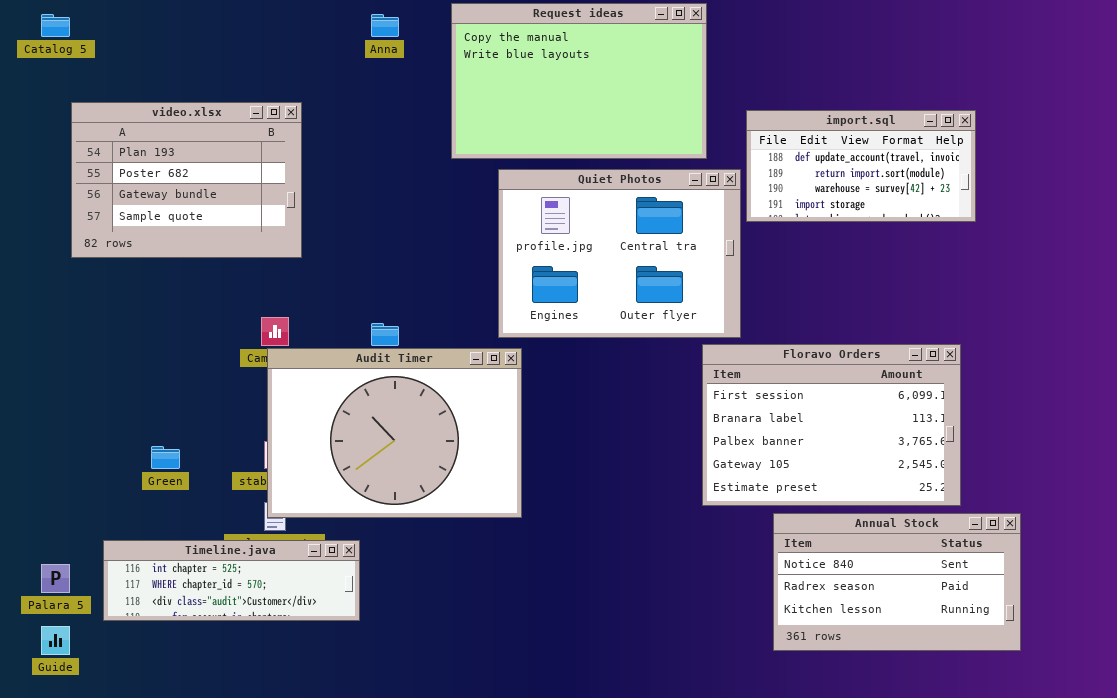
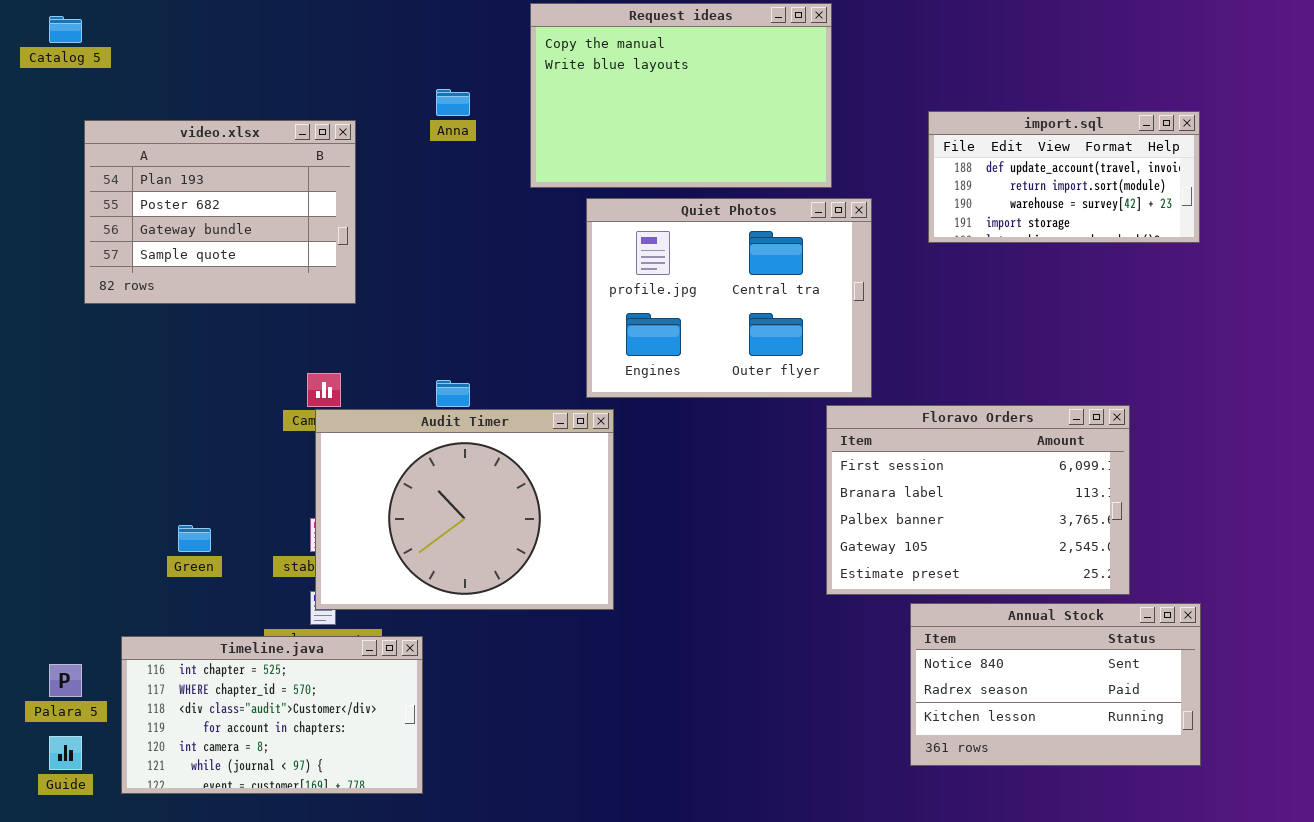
Anna: [371,14,399,37] -> [436,89,470,116], moved
import.sql: [746,110,976,222] -> [928,111,1200,243], moved
Timeline.java: [103,540,360,621] -> [121,636,423,794], resized

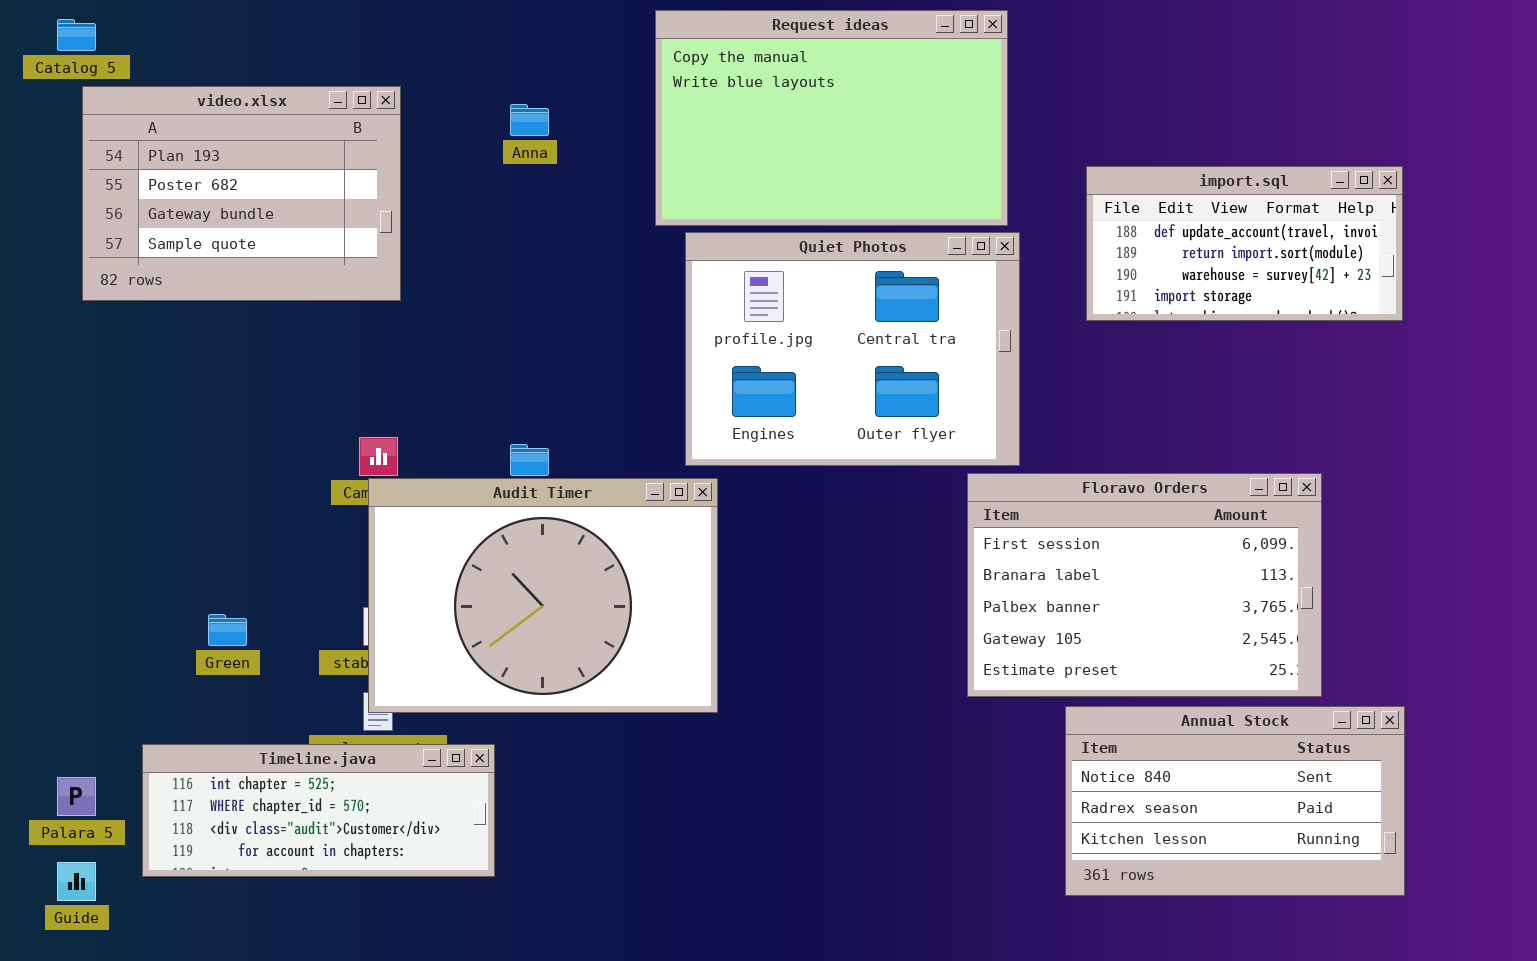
Request ideas: [530,3,832,188] -> [655,10,1008,226], moved
import.sql: [928,111,1200,243] -> [1086,166,1403,321], moved
video.xlsx: [84,120,356,304] -> [82,86,401,301], moved
Timeline.java: [121,636,423,794] -> [142,744,495,877], resized

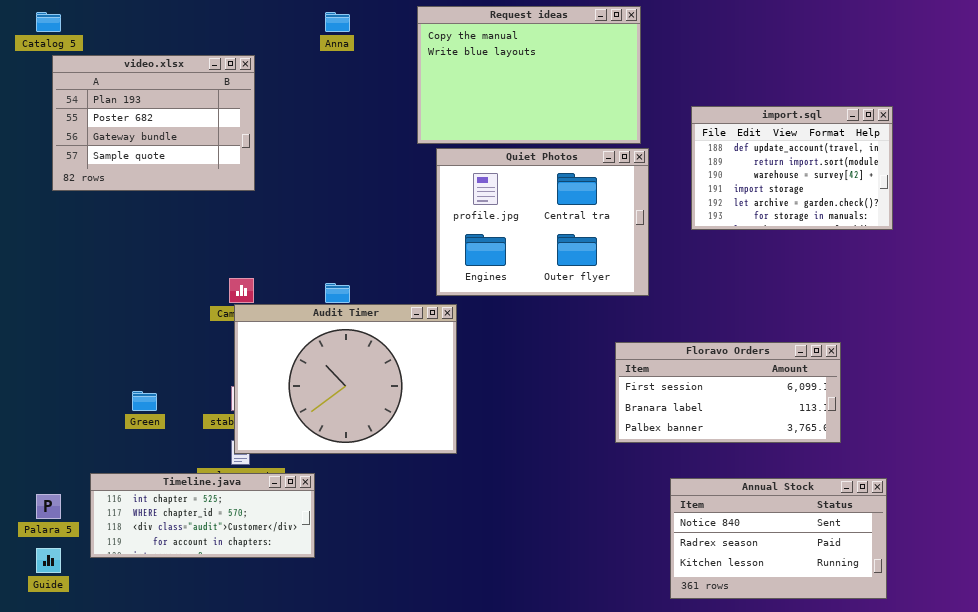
Anna: [510,104,549,136] -> [325,12,350,32], moved
import.sql: [1086,166,1403,321] -> [691,106,893,230], resized
Floravo Orders: [967,473,1322,697] -> [615,342,841,443], resized
Annual Stock: [1065,706,1405,896] -> [670,478,887,599], moved

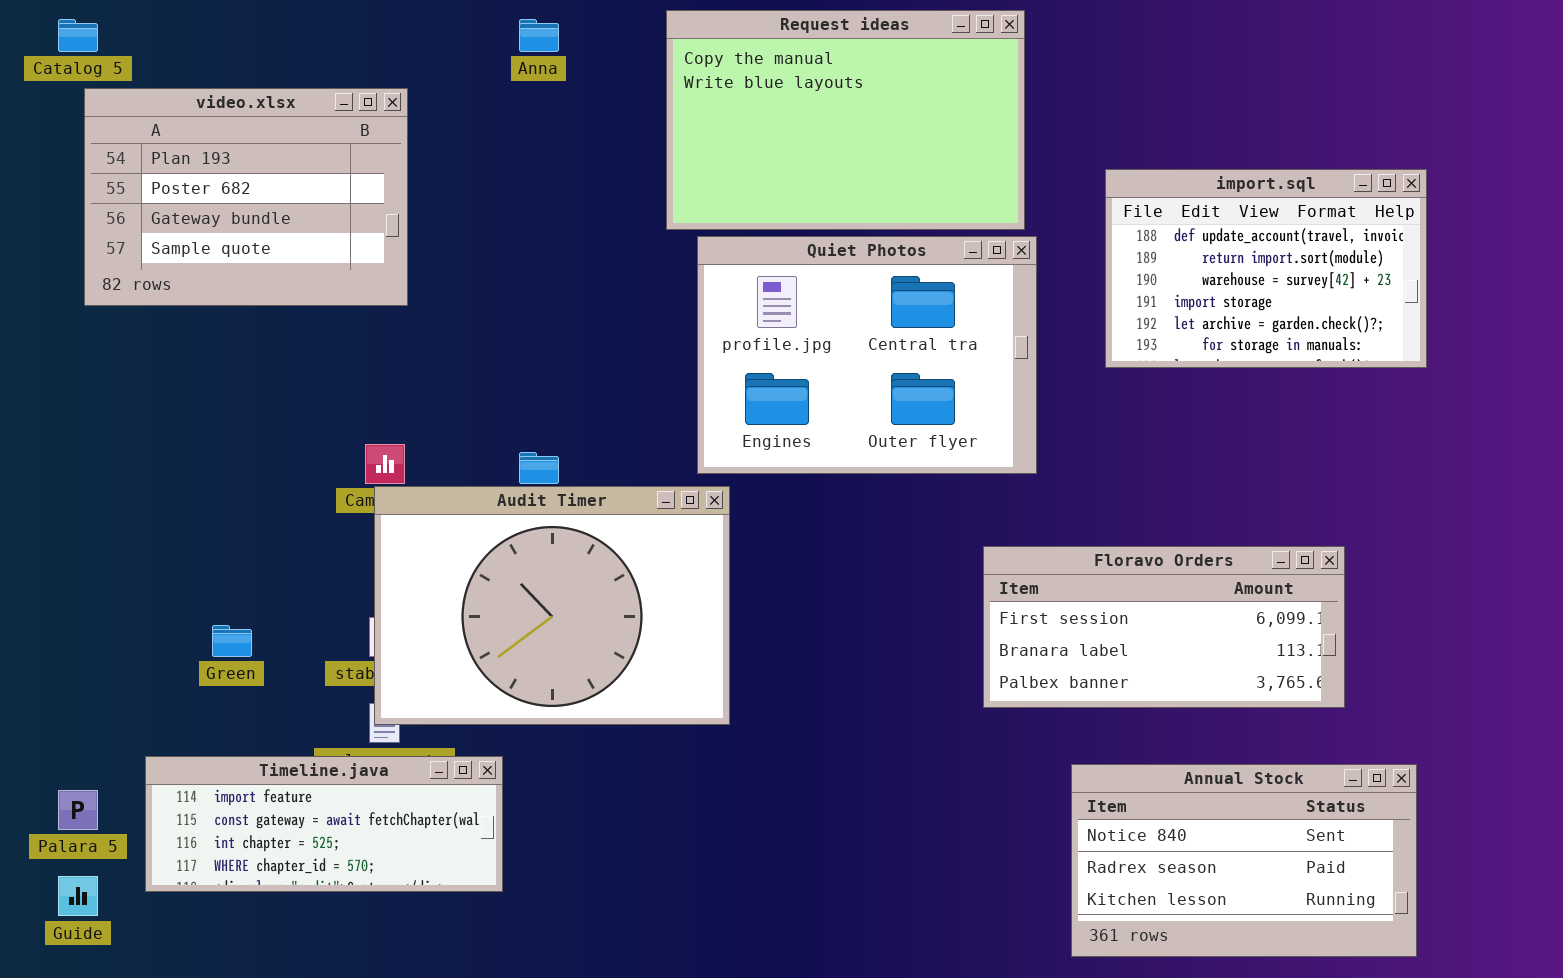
Timeline.java: [90,473,315,558] -> [145,756,503,892], scrolled up 2 rows

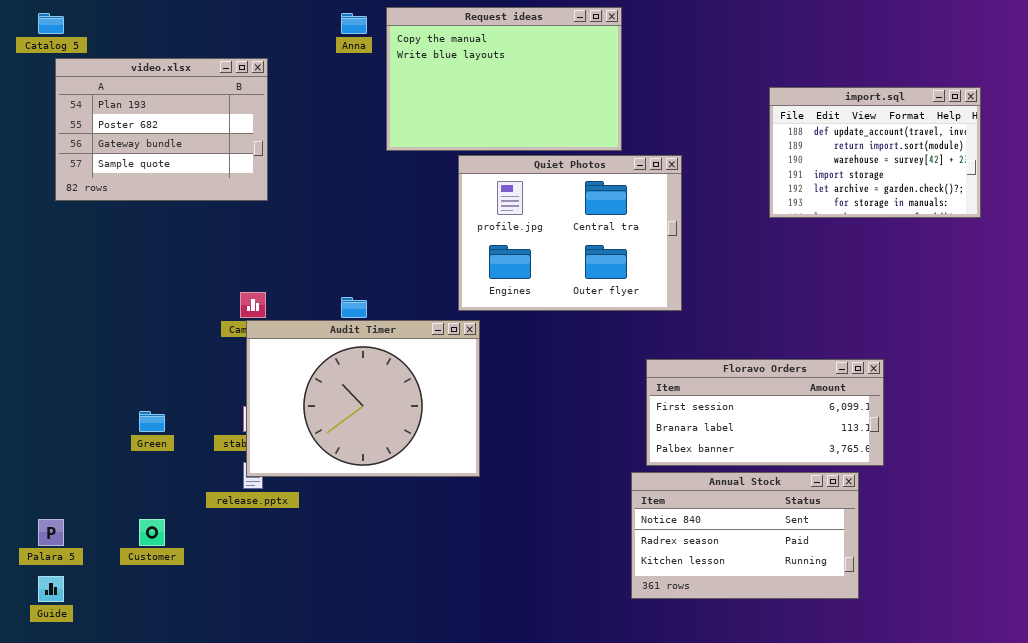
Request ideas: [666,10,1025,230] -> [386,7,622,151], moved
import.sql: [1105,169,1427,368] -> [769,87,981,218], moved
Timeline.java: [145,756,503,892] -> none, closed
Annual Stock: [1071,764,1417,957] -> [631,472,859,599], moved

